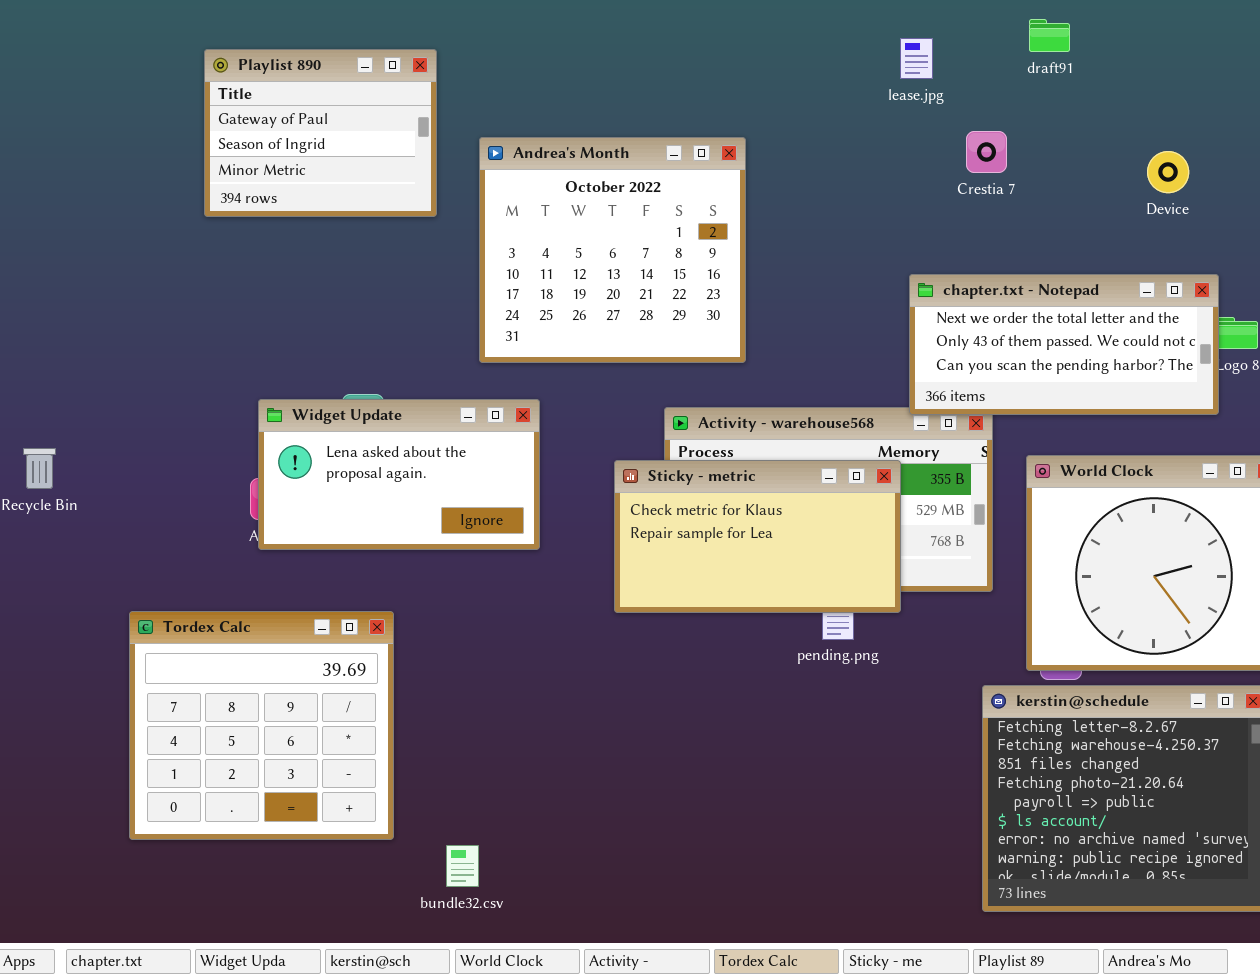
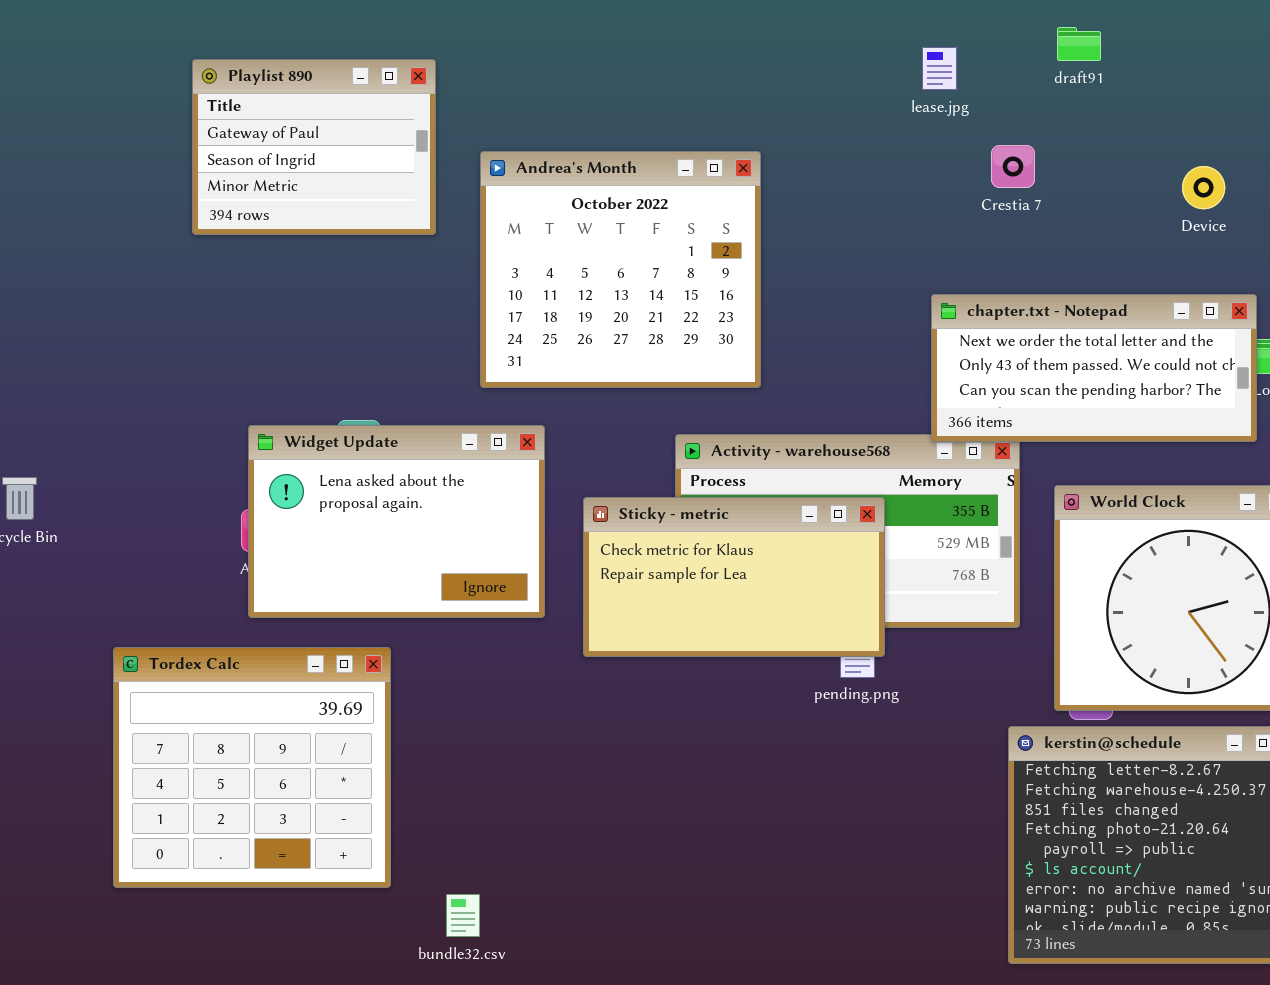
Widget Update: [258,399,540,550] -> [248,425,545,618], resized
Sticky - metric: [614,460,901,613] -> [583,497,885,657], moved

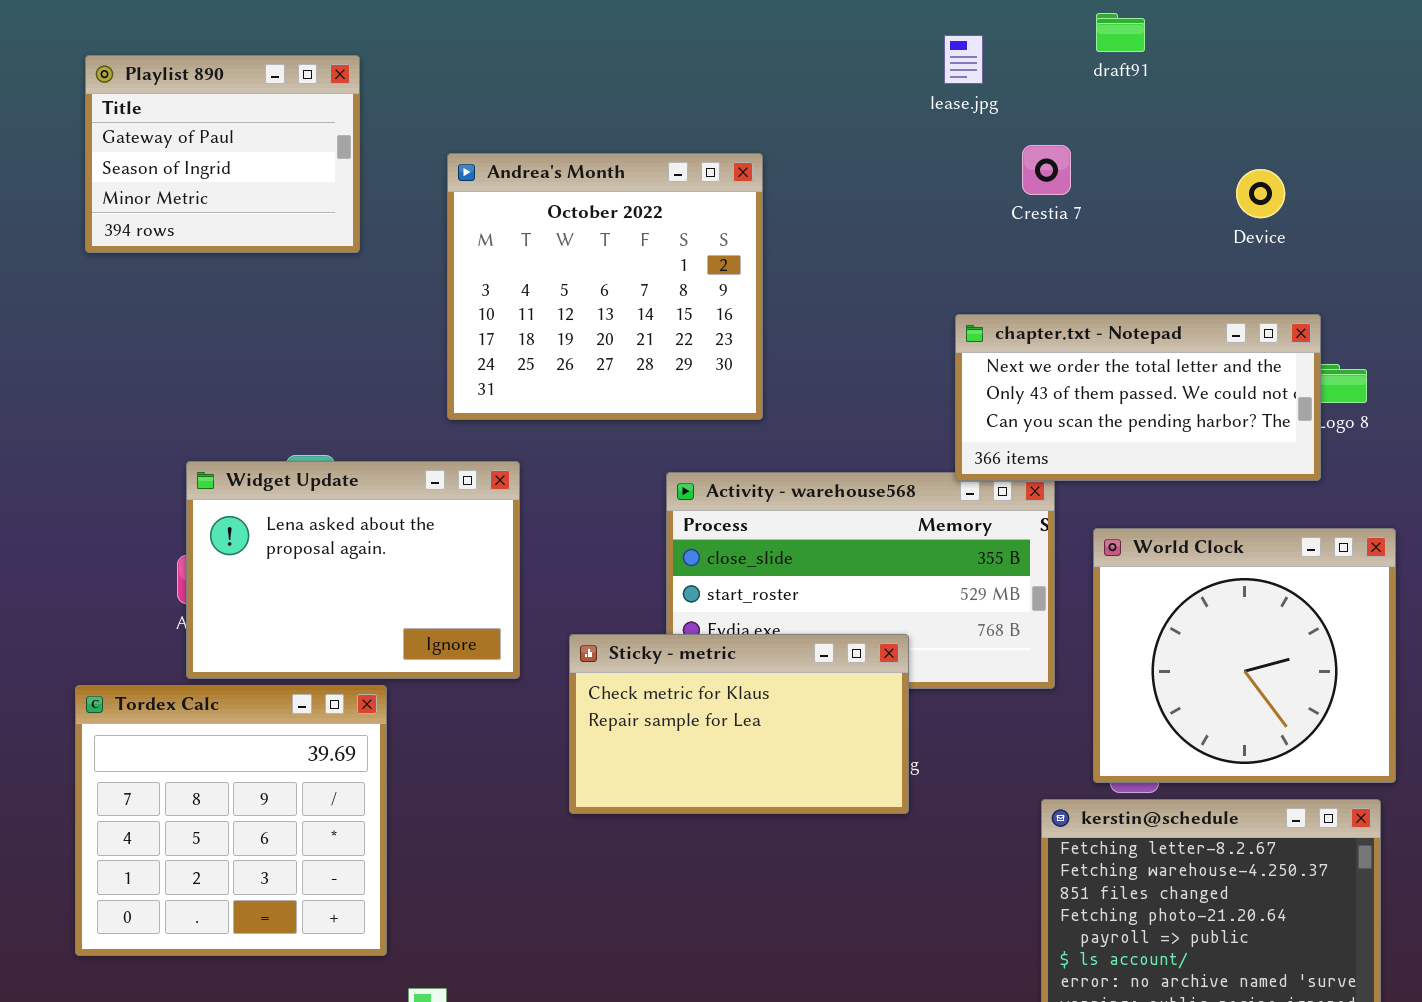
Playlist 890: [192,59,436,235] -> [85,55,360,253], moved
Sticky - metric: [583,497,885,657] -> [569,634,909,814], moved
Tordex Calc: [113,647,391,888] -> [75,685,387,956], moved

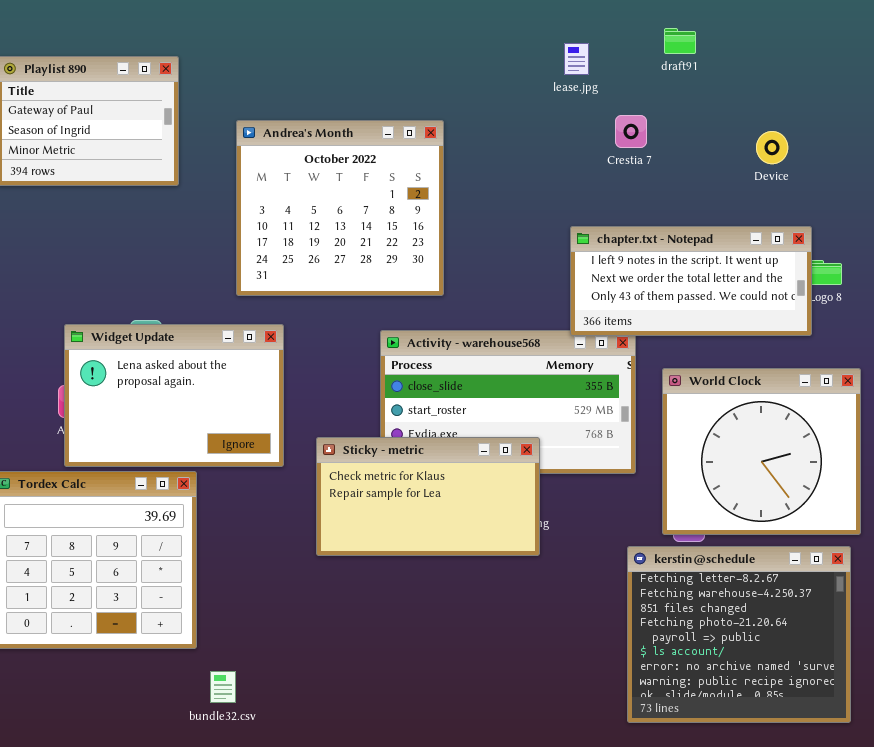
chapter.txt - Notepad: [955,314,1321,481] -> [570,226,812,336], scrolled up 1 row

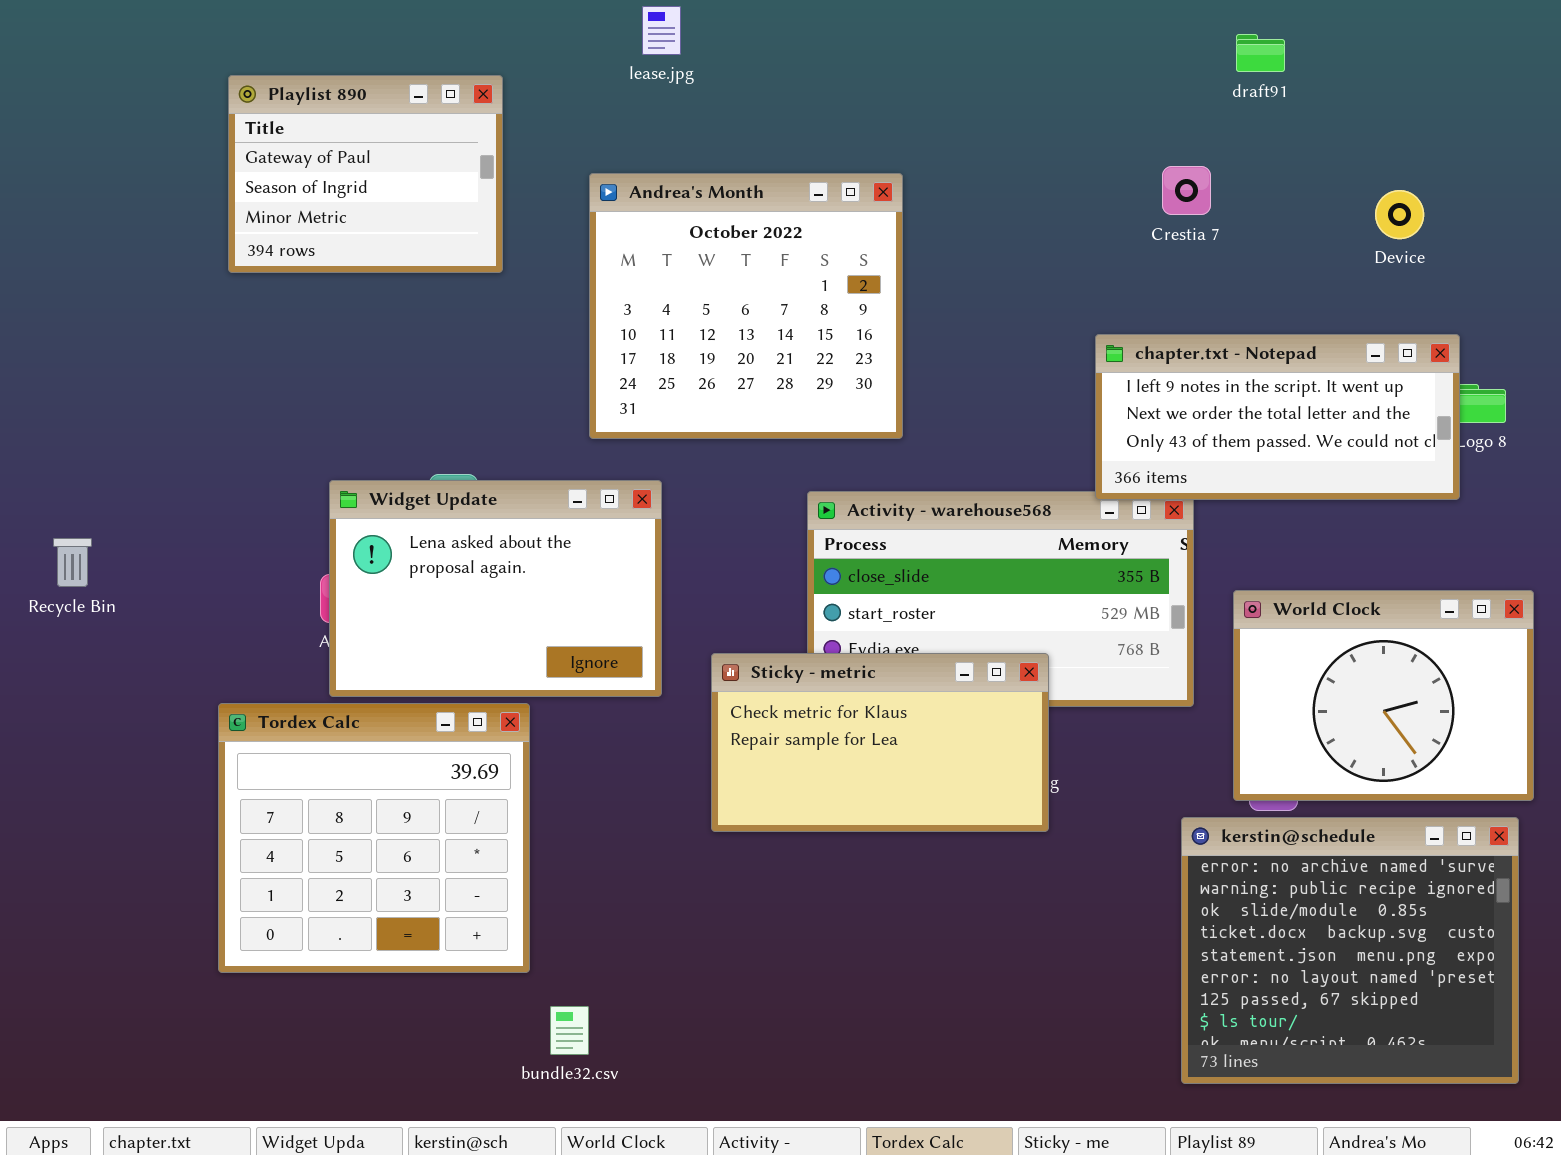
lease.jpg: [564,43,589,75] -> [642,6,681,55], moved
World Clock: [662,368,861,535] -> [1233,590,1534,801], resized
kerstin@schedule: [627,546,851,723] -> [1181,817,1519,1084], scrolled down 6 rows

